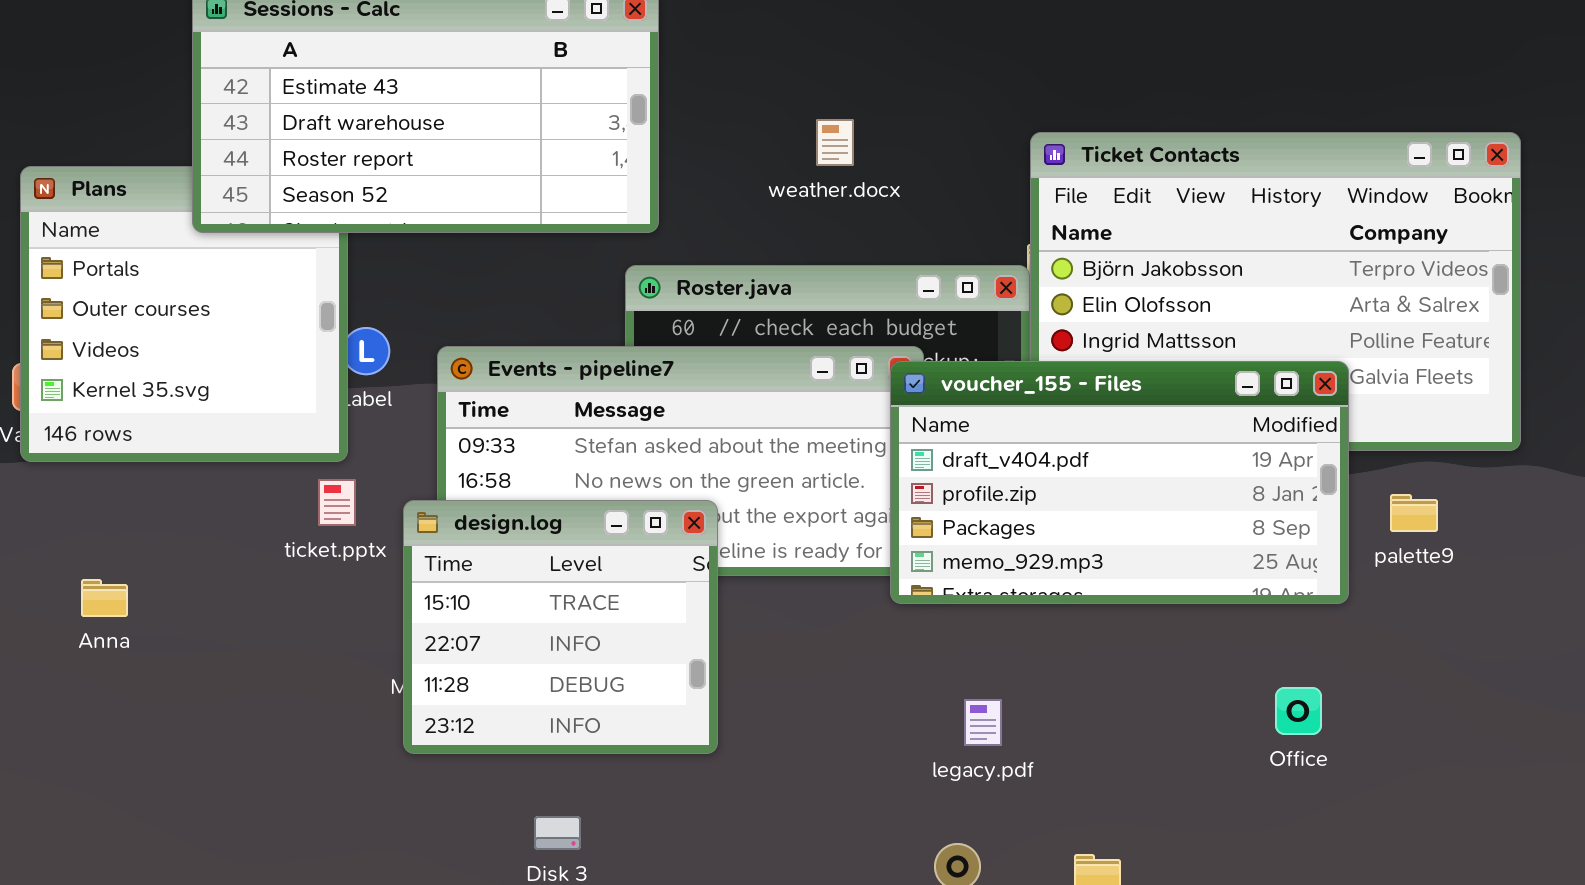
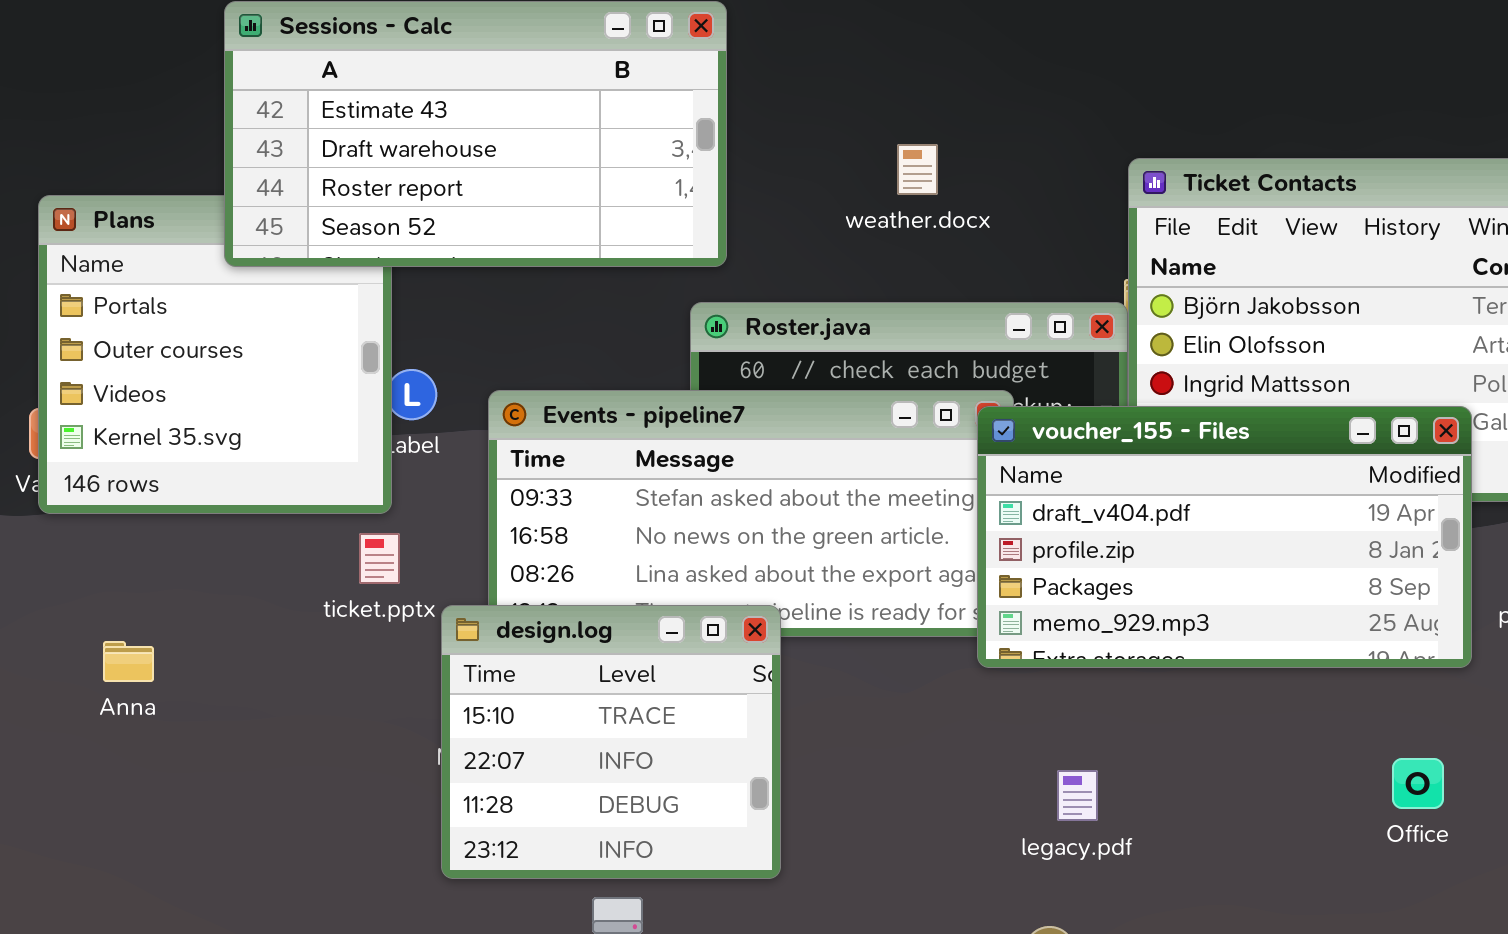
design.log: [403,500,718,754] -> [441,605,781,879], moved

